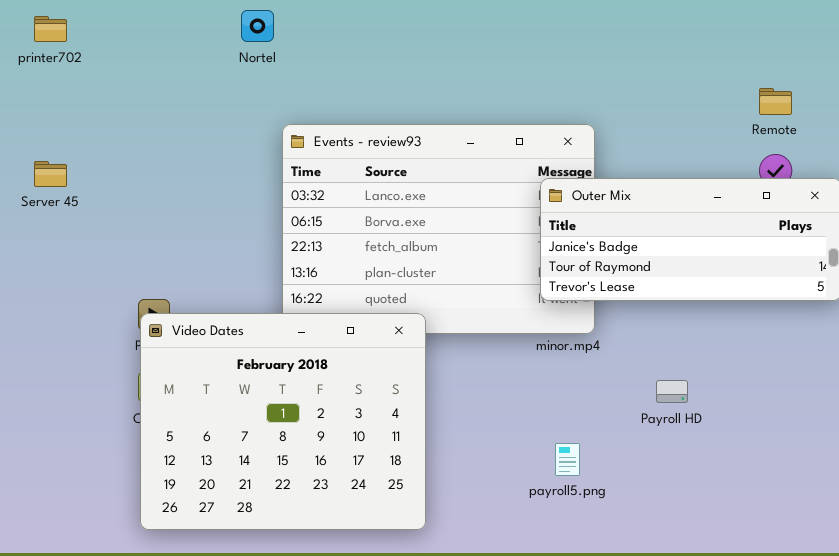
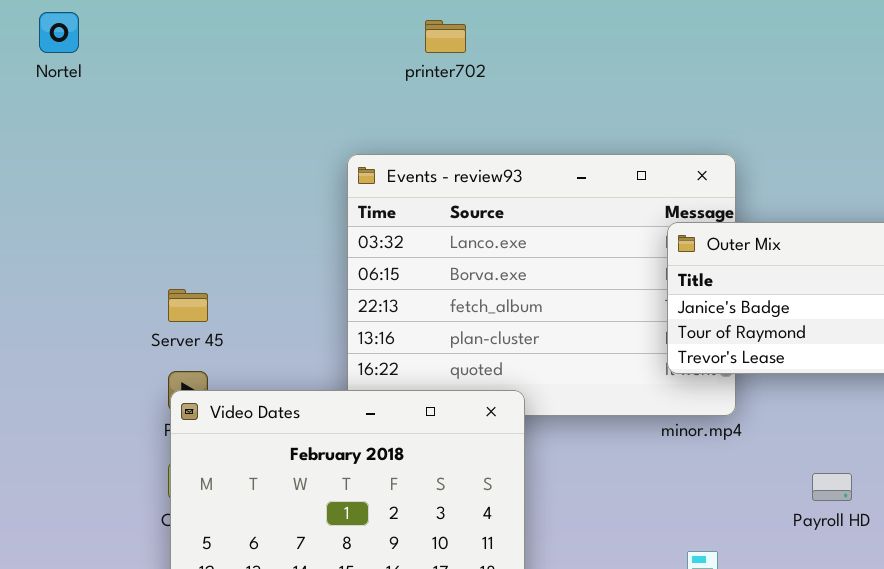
Nortel: [241,10,274,42] -> [39,12,79,53], moved
printer702: [34,16,67,42] -> [425,20,466,53], moved
Server 45: [34,161,67,187] -> [168,289,208,322], moved

